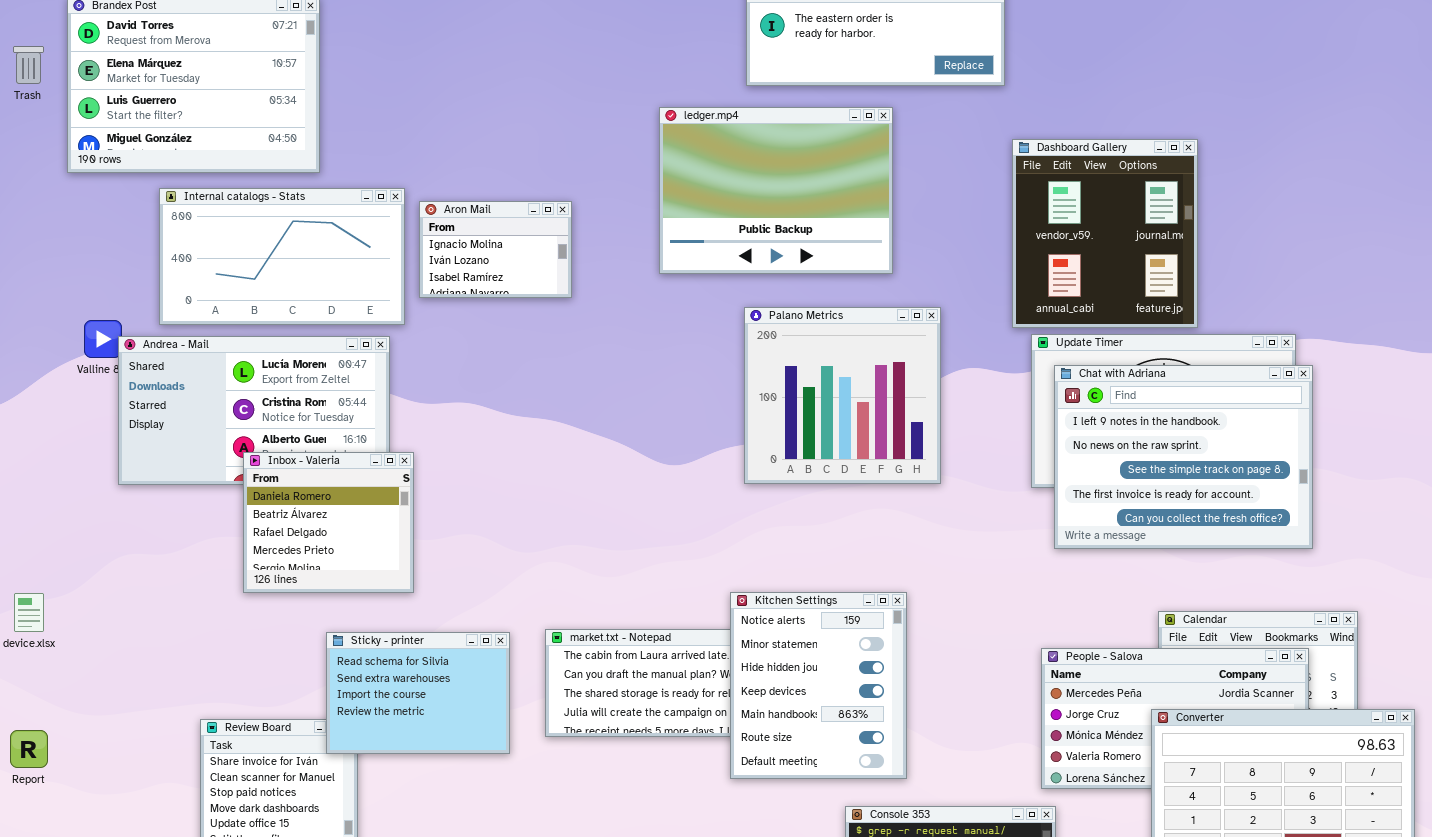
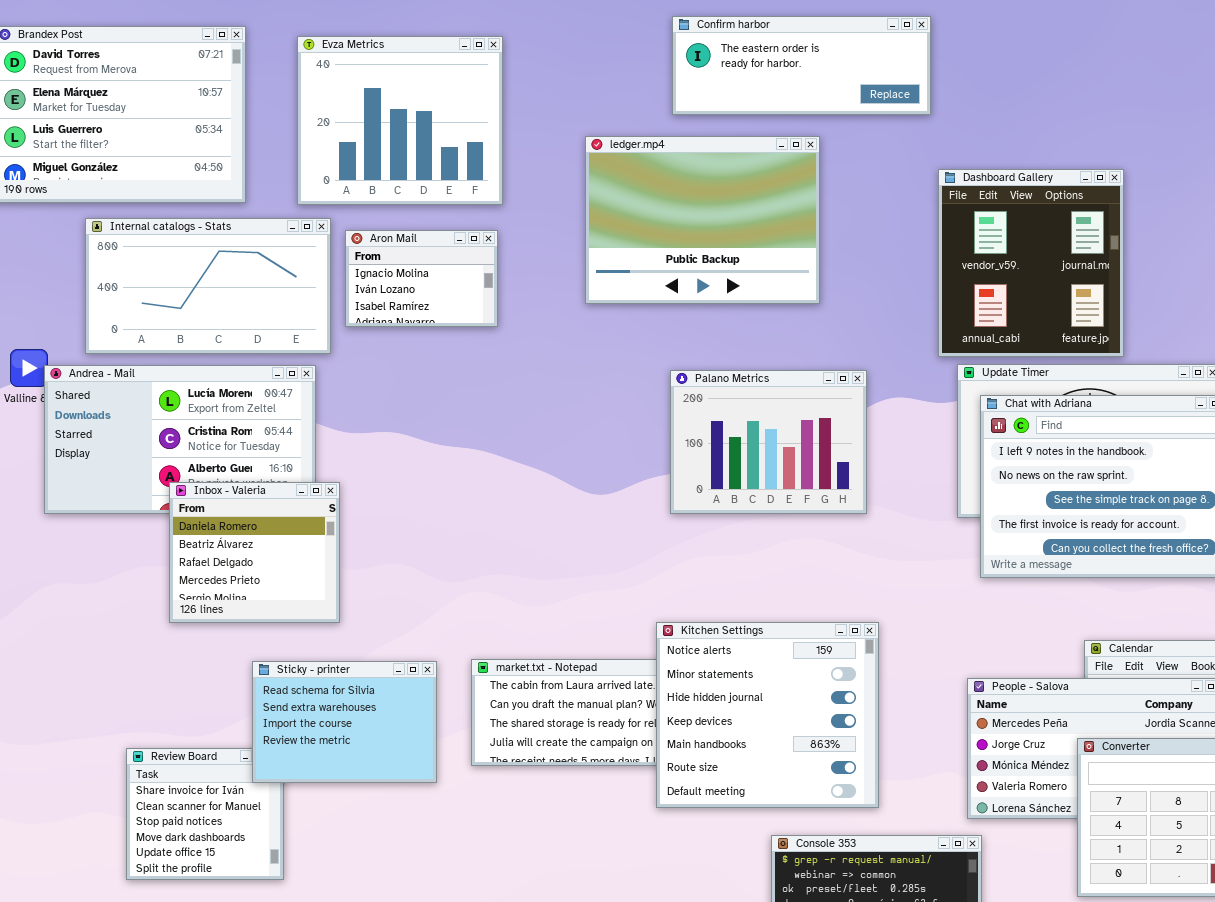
Evza Metrics: none -> [297,36,503,205], opened
Palano Metrics: [744,307,941,484] -> [670,370,867,514], resized
Kitchen Settings: [730,592,907,779] -> [656,622,879,808], resized

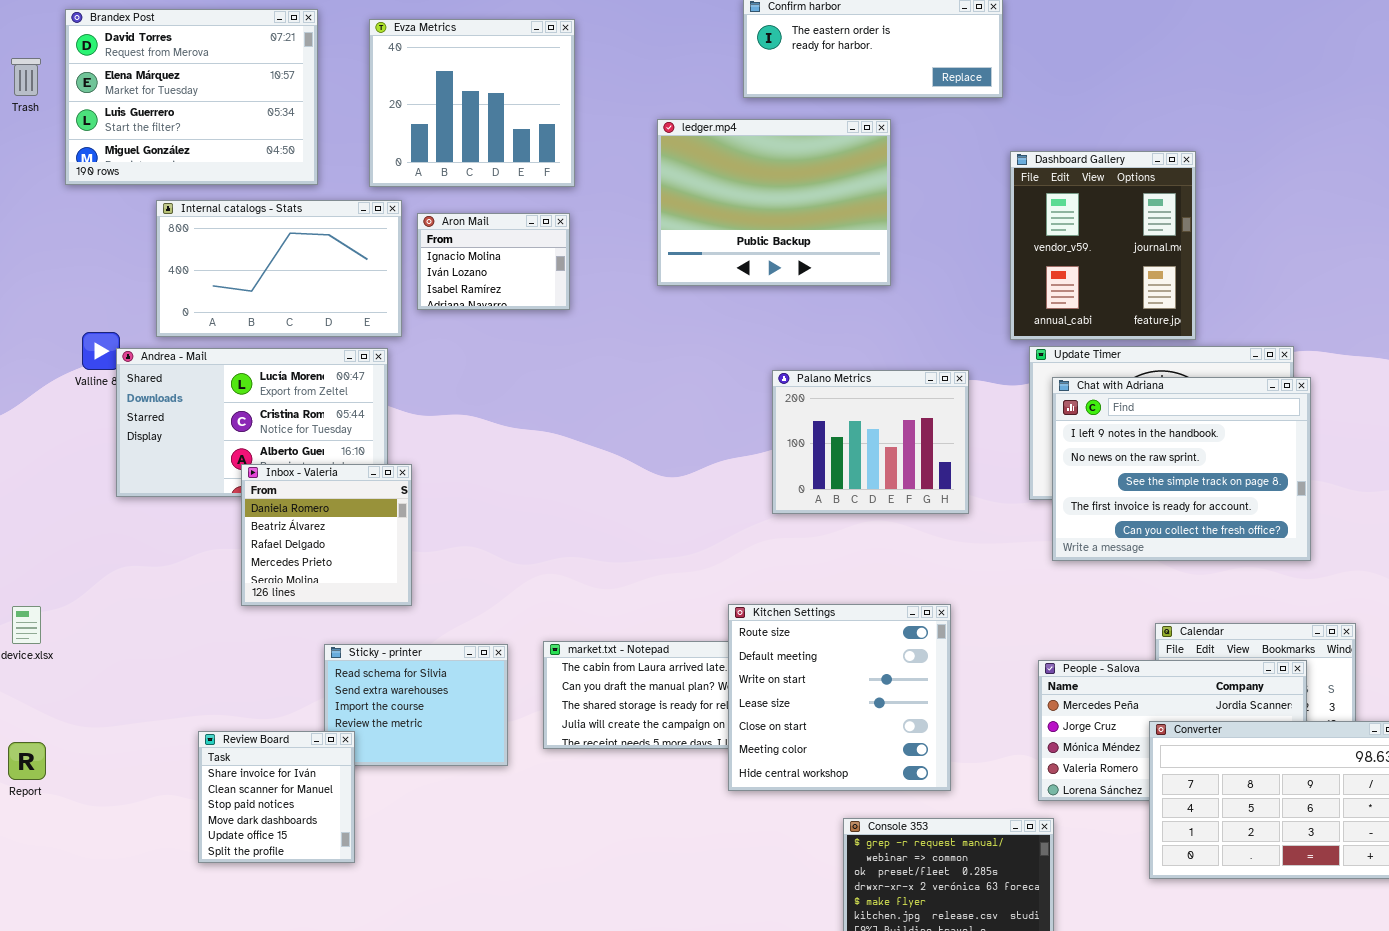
Palano Metrics: [670,370,867,514] -> [772,370,969,514], moved
Kitchen Settings: [656,622,879,808] -> [728,604,951,791], scrolled down 5 rows
Review Board: [126,748,284,880] -> [198,731,355,863], raised

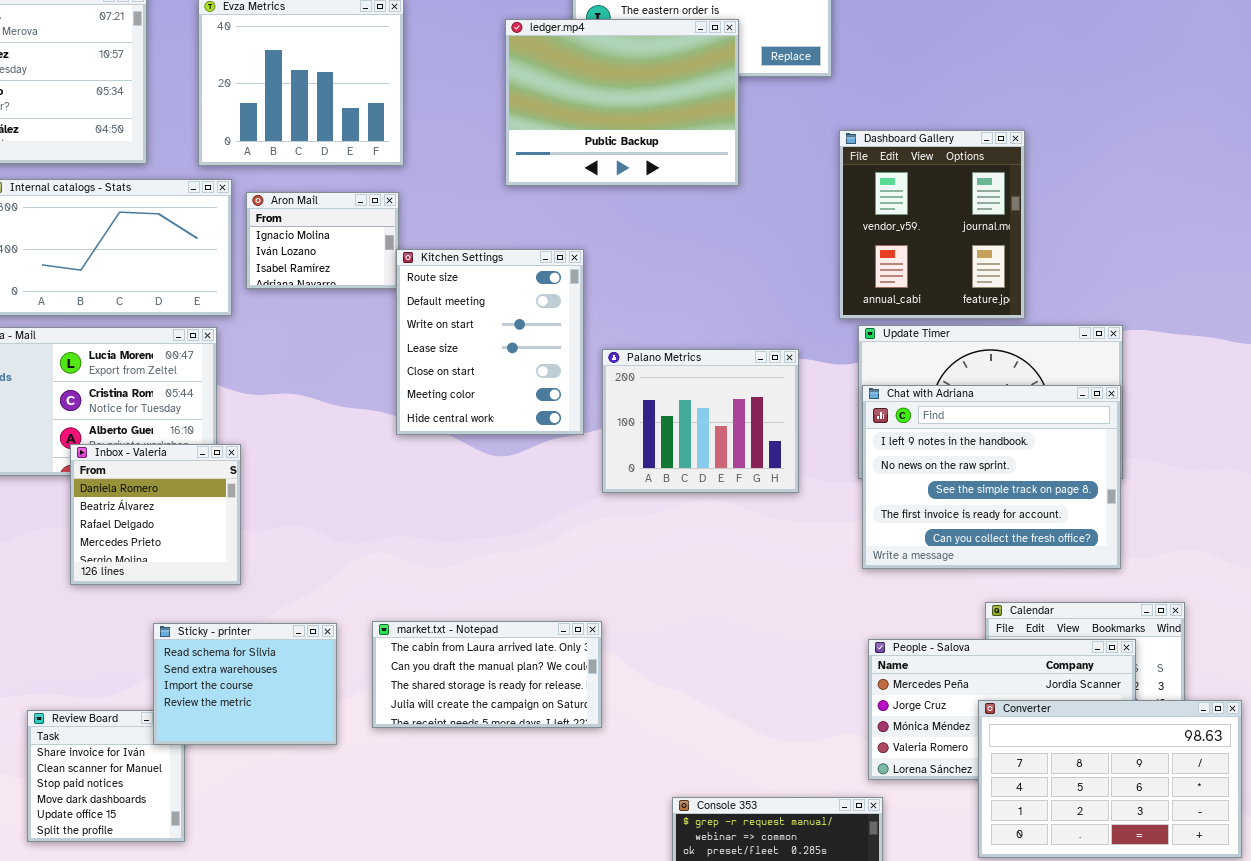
ledger.mp4: [657,119,891,286] -> [505,19,739,186], moved
Chat with Adriana: [1052,377,1311,561] -> [862,385,1121,569], moved
Kitchen Settings: [728,604,951,791] -> [396,249,584,435], moved, resized
Sticky - printer: [324,644,508,766] -> [153,623,337,745], raised

